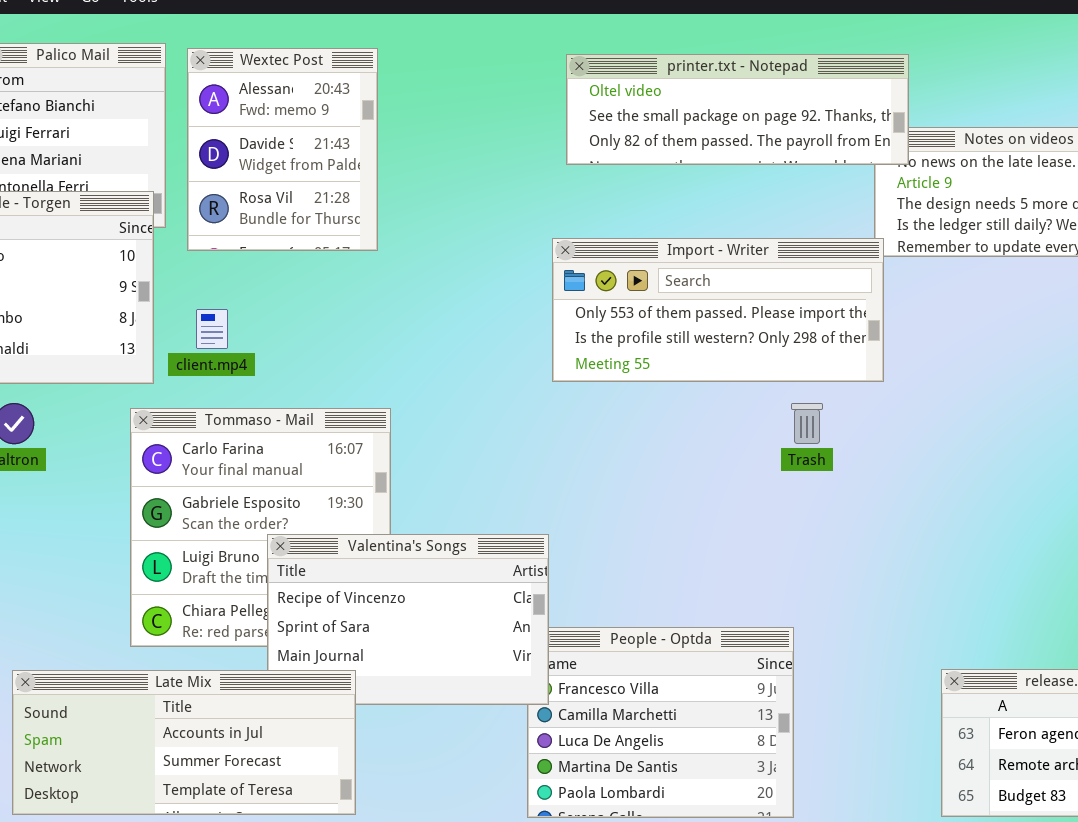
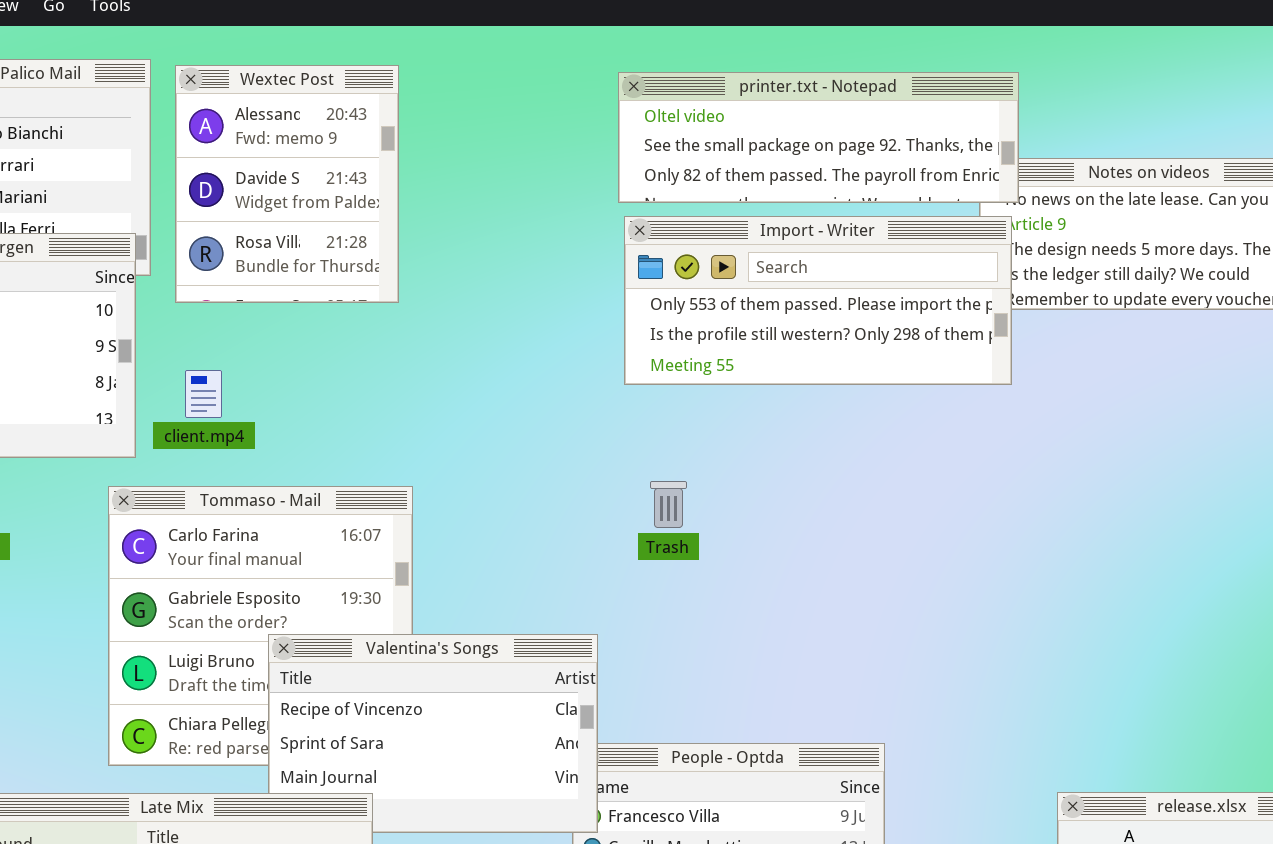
Import - Writer: [552,238,884,382] -> [624,216,1012,385], moved
Trash: [791,403,823,444] -> [650,481,687,528], moved

